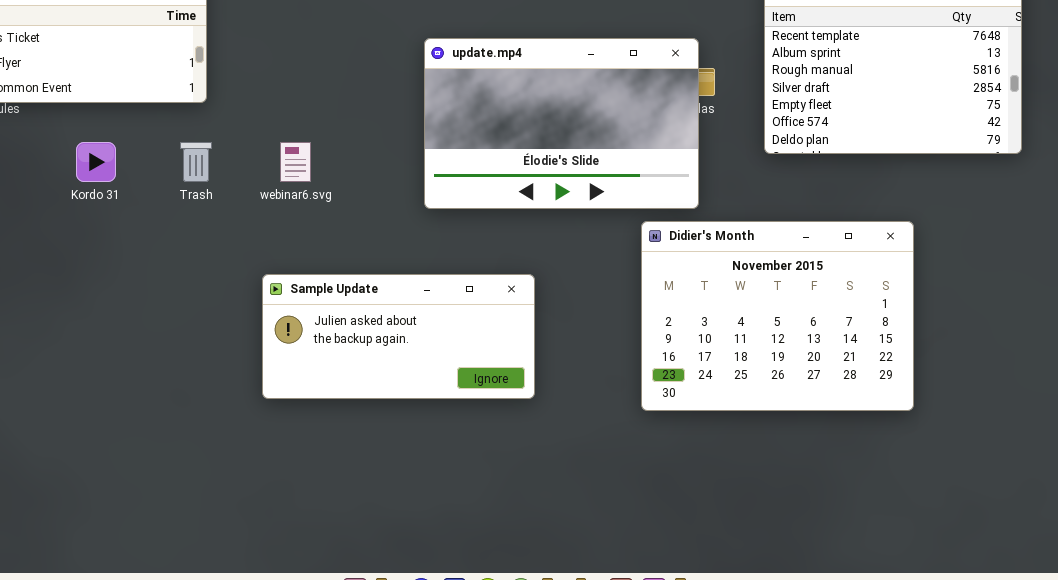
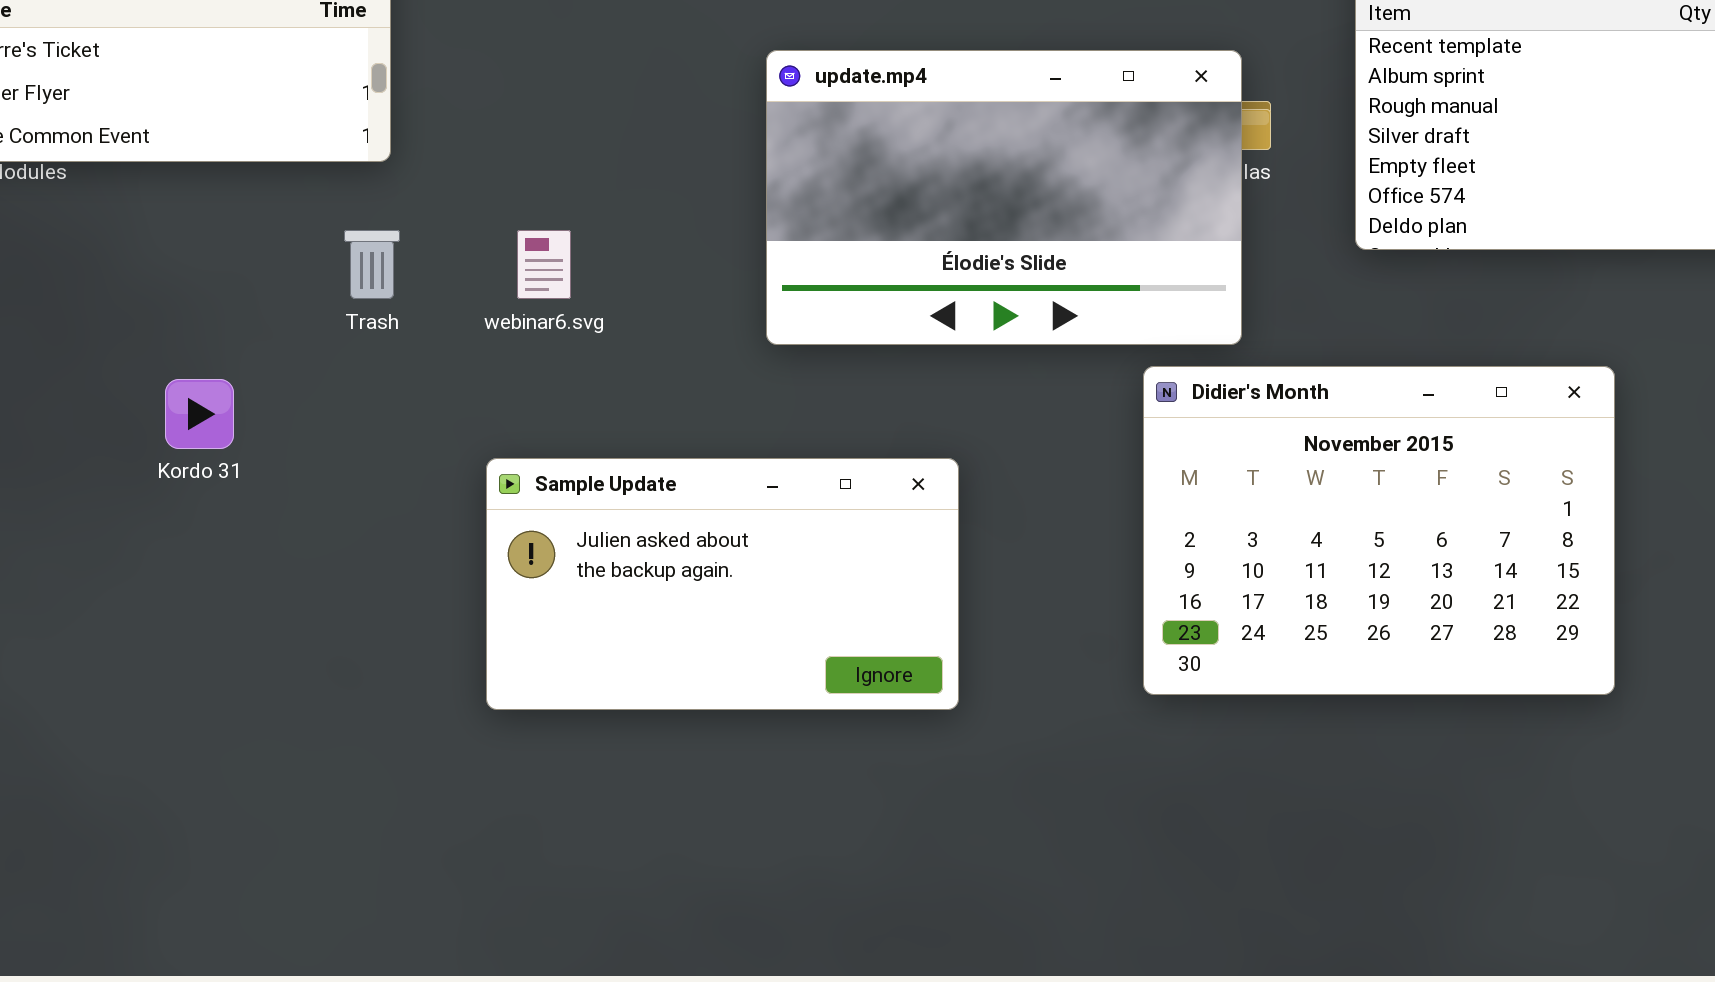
Kordo 31: [76,142,116,182] -> [165,379,234,449], moved
Sample Update: [262,274,535,399] -> [486,458,959,710], resized

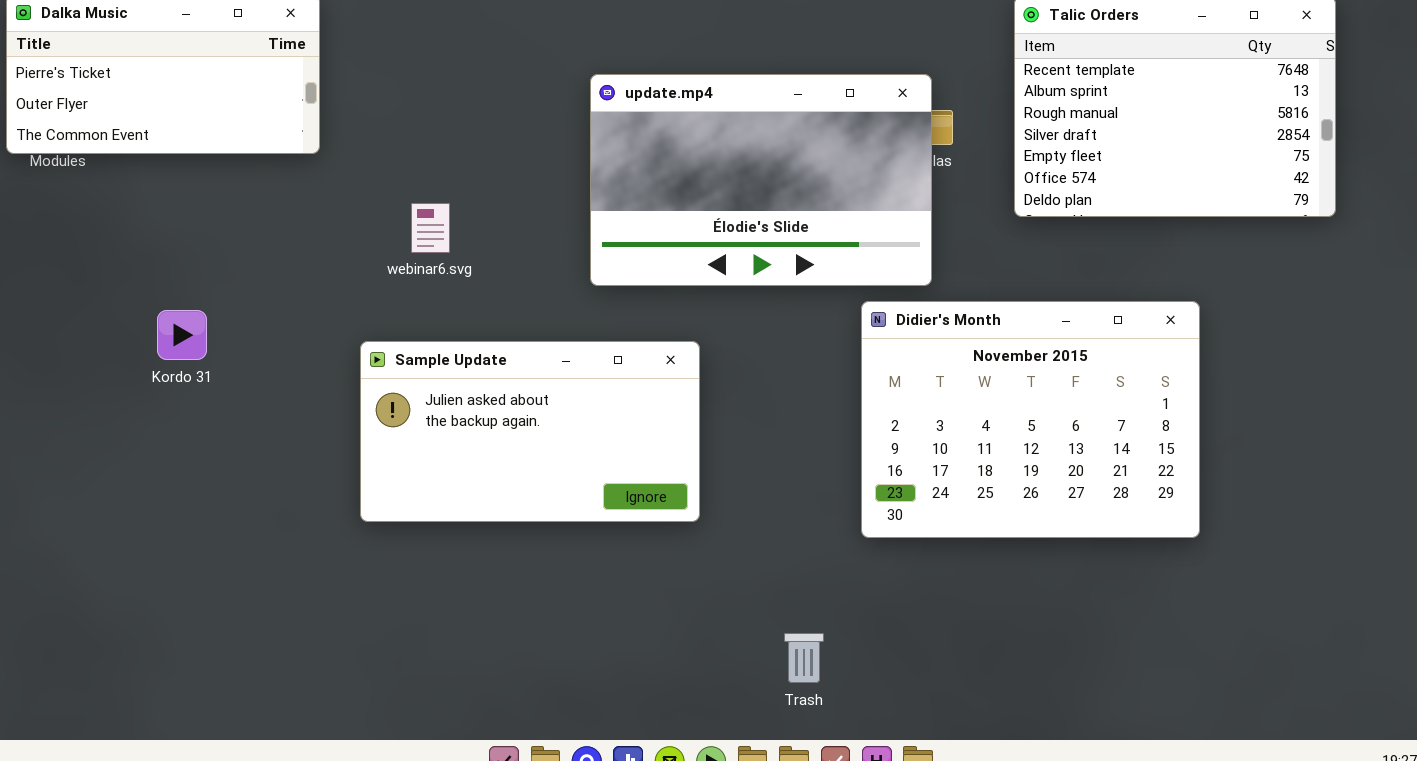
Trash: [344,230,400,299] -> [784,633,824,683], moved
Sample Update: [486,458,959,710] -> [360,341,700,522], moved

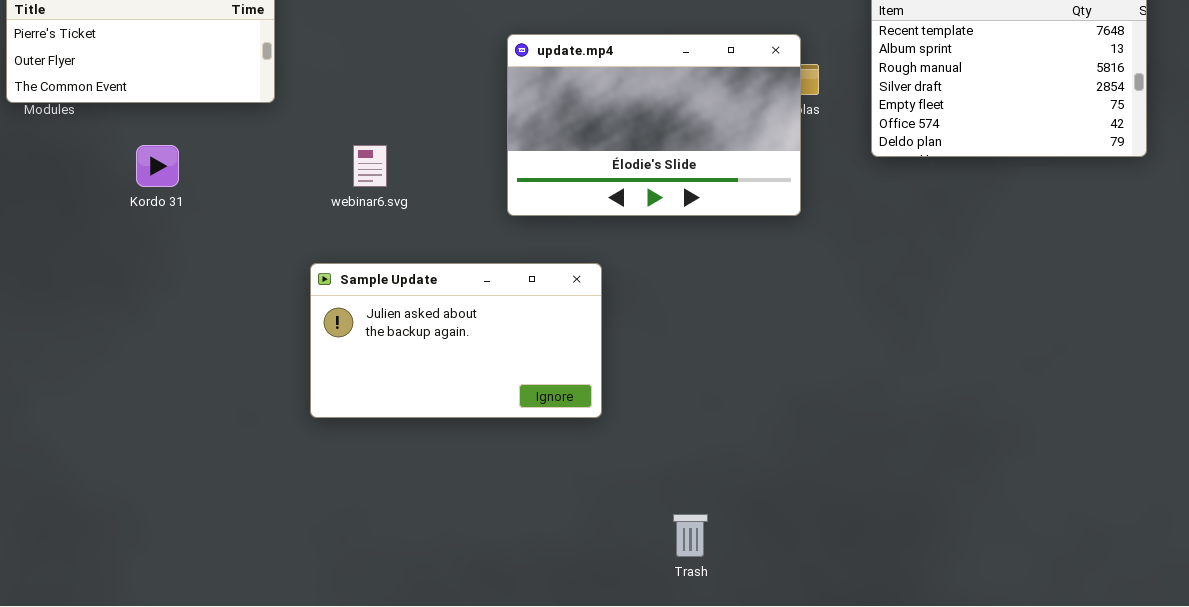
Didier's Month: [861,301,1200,538] -> none, closed
Kordo 31: [157,310,207,360] -> [136,145,179,187], moved

